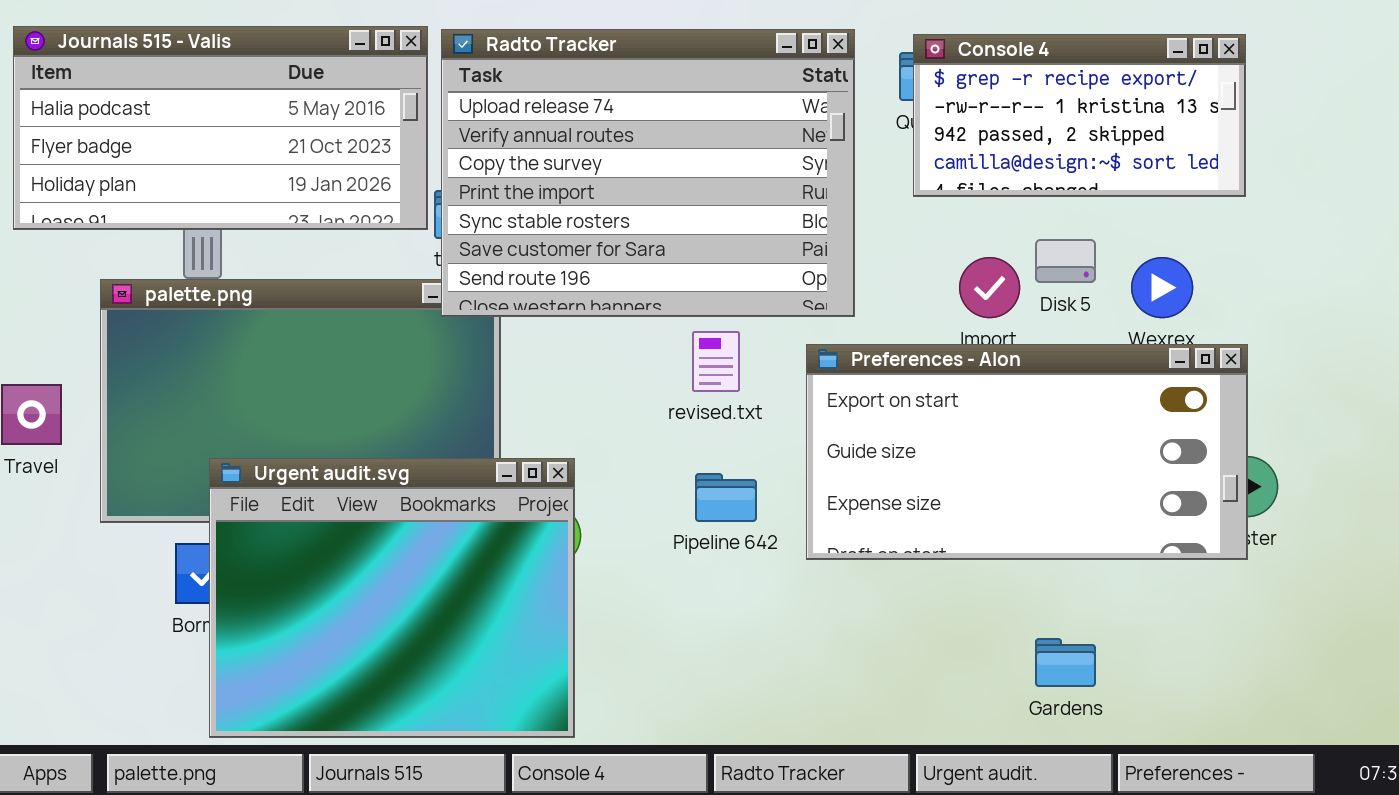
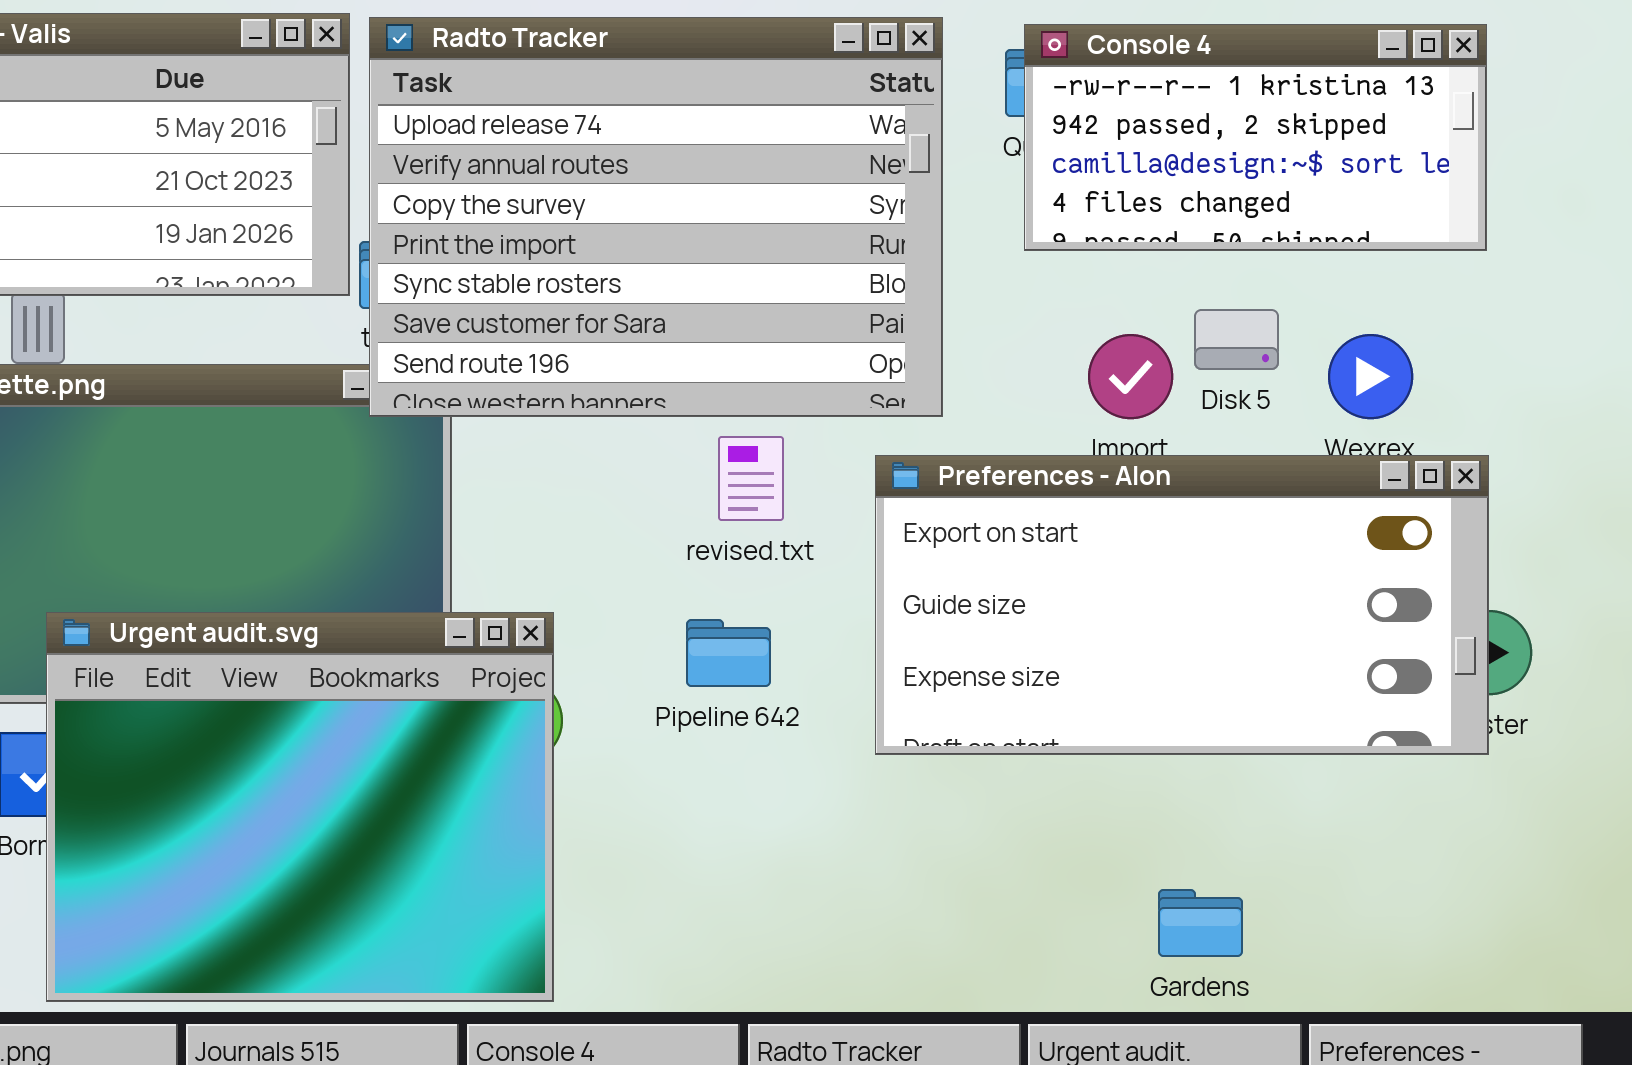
Console 4: [913,34,1246,197] -> [1024,24,1487,251], scrolled down 1 row
Pipeline 642: [695,473,757,522] -> [686,619,771,687], moved
Gardens: [1035,638,1096,687] -> [1158,889,1243,957], moved

